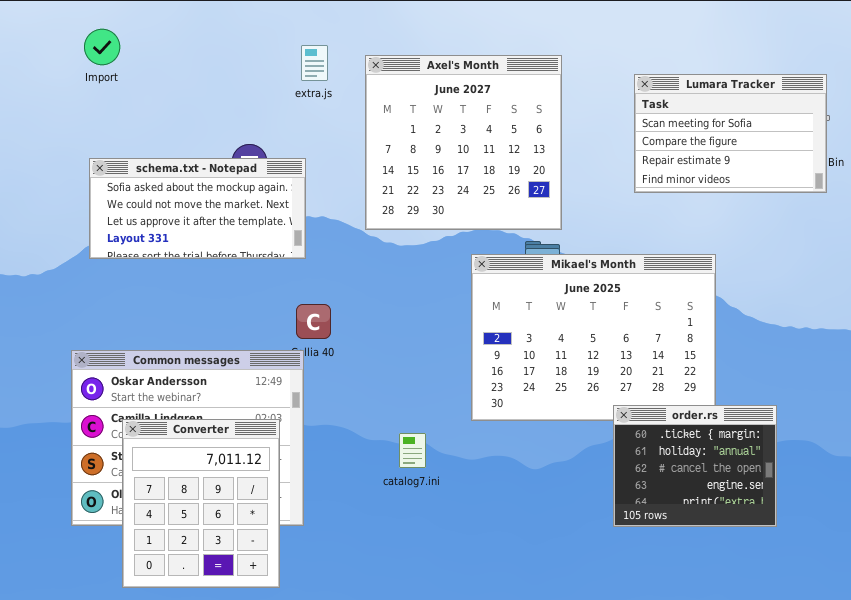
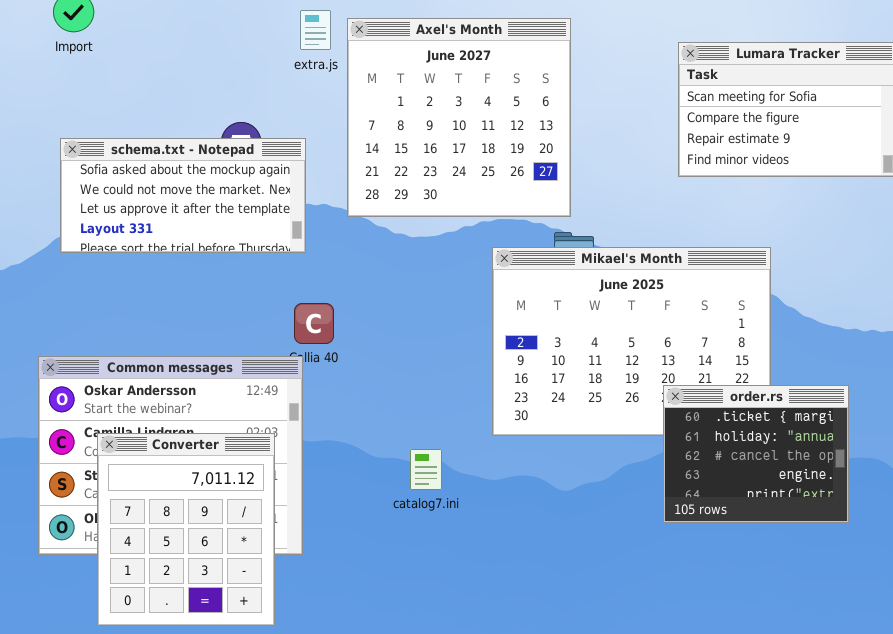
Axel's Month: [365,55,562,230] -> [347,18,571,217], moved
order.rs: [613,405,777,527] -> [663,385,849,523], moved

